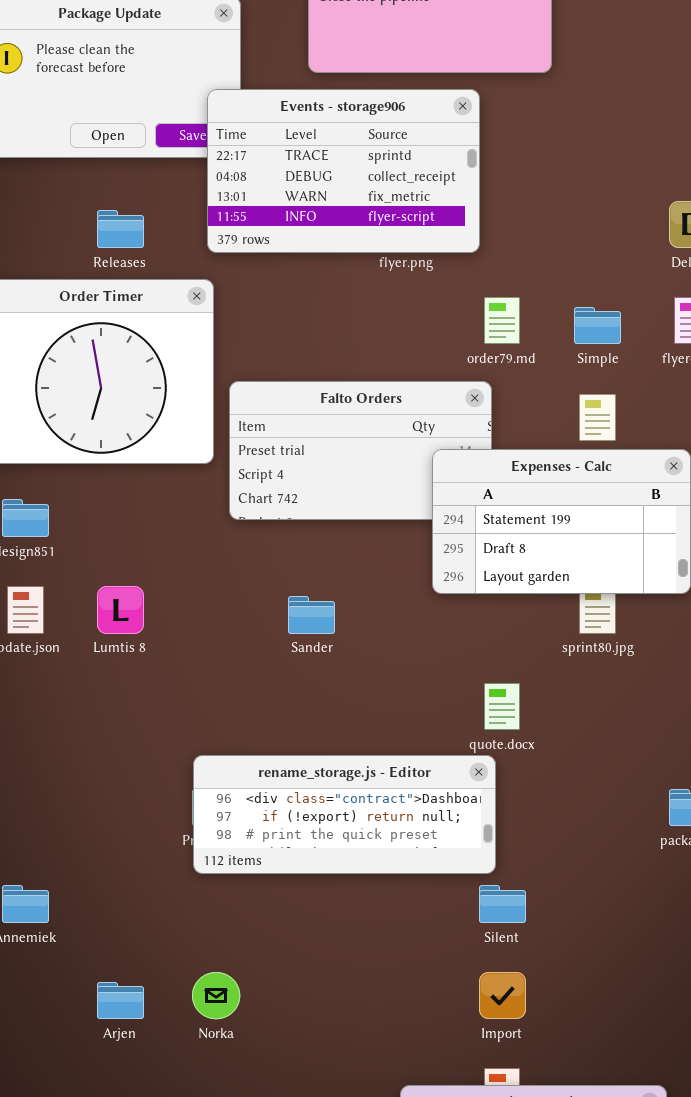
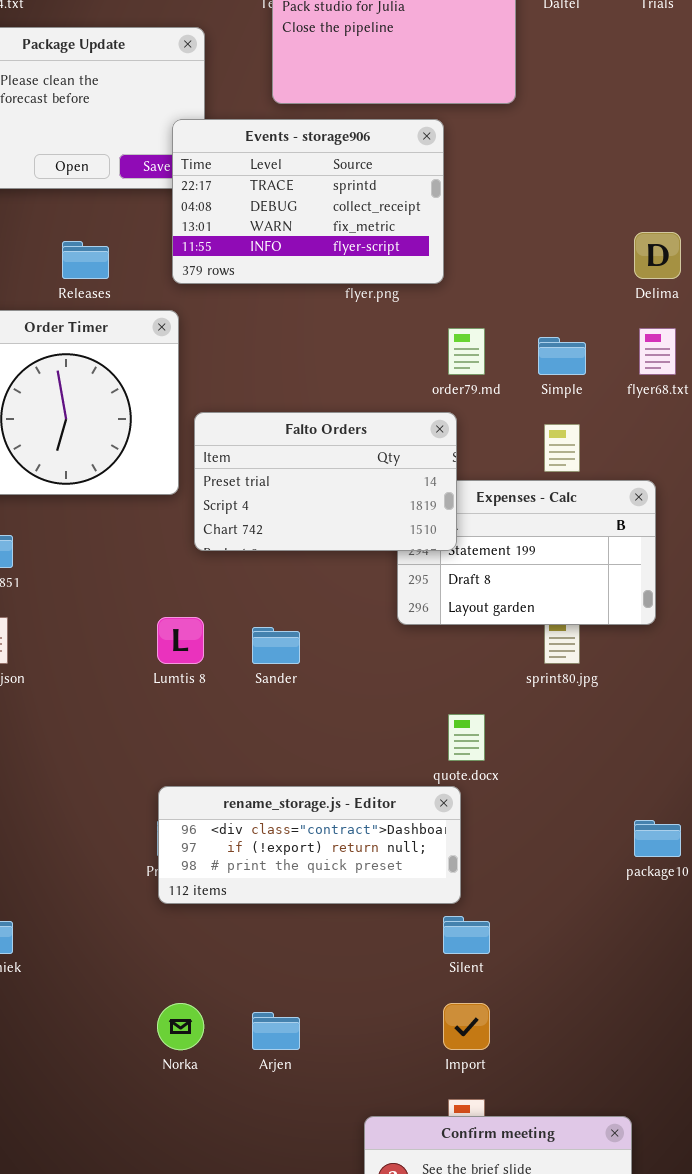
Falto Orders: [229,381,492,520] -> [194,412,457,551], raised
Lumtis 8: [97,586,144,634] -> [157,617,204,664], moved
Arjen: [97,982,144,1019] -> [252,1012,300,1050], moved

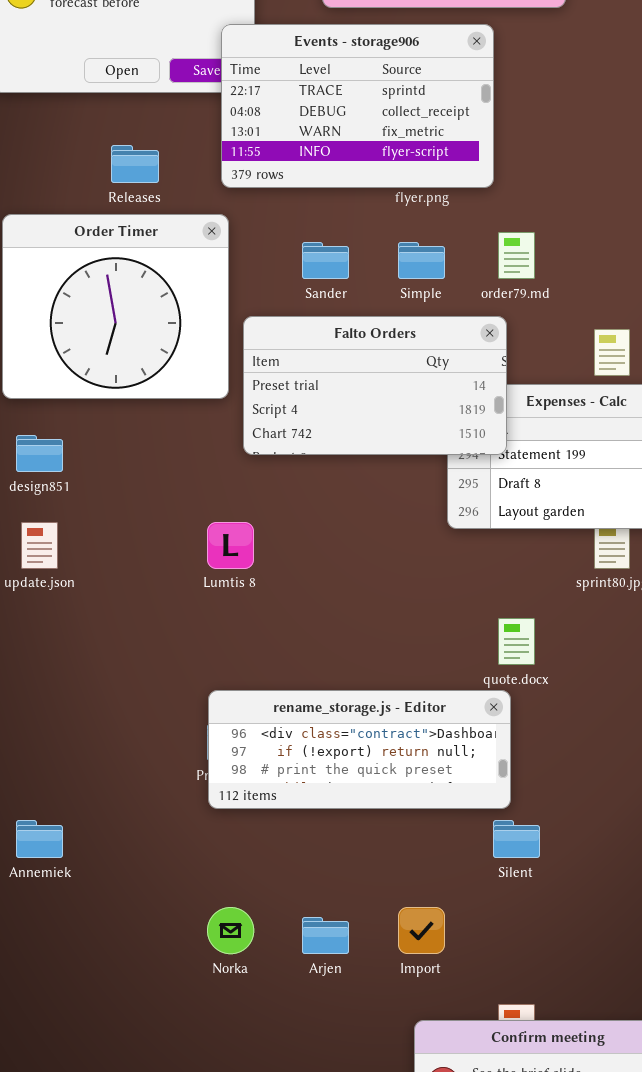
Simple: [538,337,586,375] -> [398,242,445,279], moved
Sander: [252,627,300,664] -> [302,242,349,279], moved
Import: [443,1003,490,1050] -> [398,907,445,954], moved

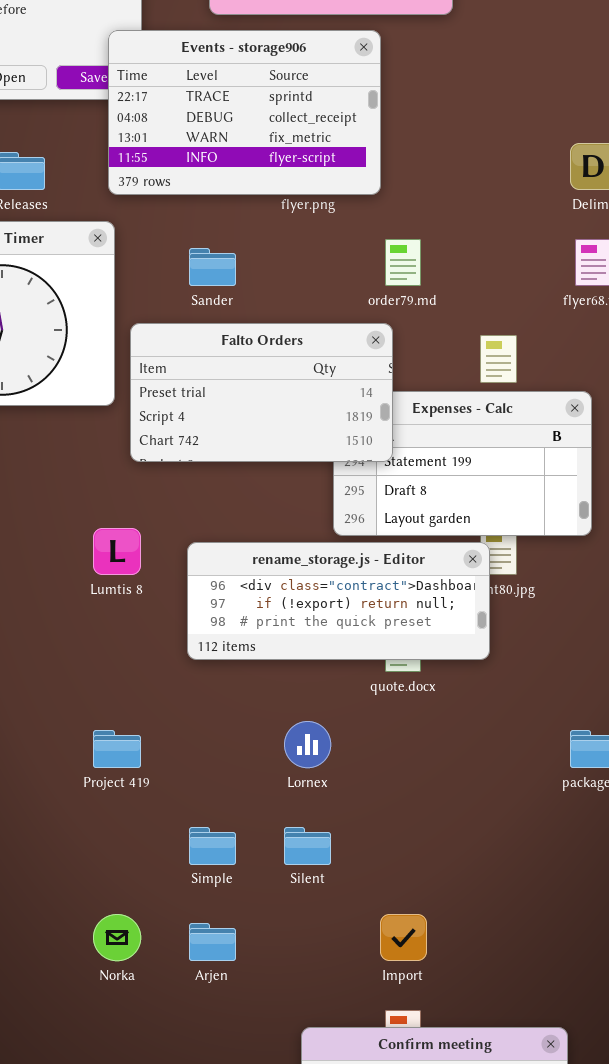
Simple: [398,242,445,279] -> [189,827,236,865], moved
rename_storage.js - Editor: [208,690,511,809] -> [187,542,490,660], moved
Silent: [493,820,540,858] -> [284,827,331,865], moved
Import: [398,907,445,954] -> [380,914,427,961], moved

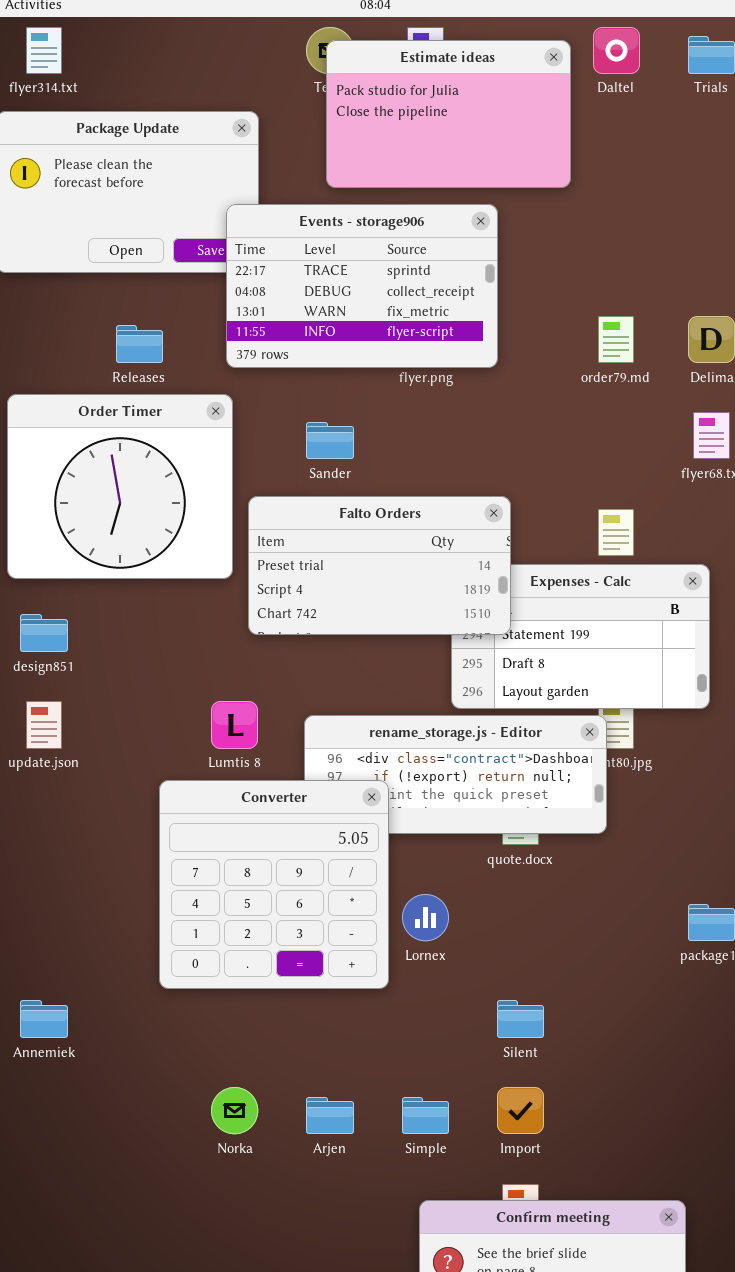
order79.md: [385,239,421,286] -> [598,316,634,363], moved
Converter: none -> [159,780,389,989], opened
Simple: [189,827,236,865] -> [402,1097,449,1134], moved
Silent: [284,827,331,865] -> [497,1000,544,1038], moved

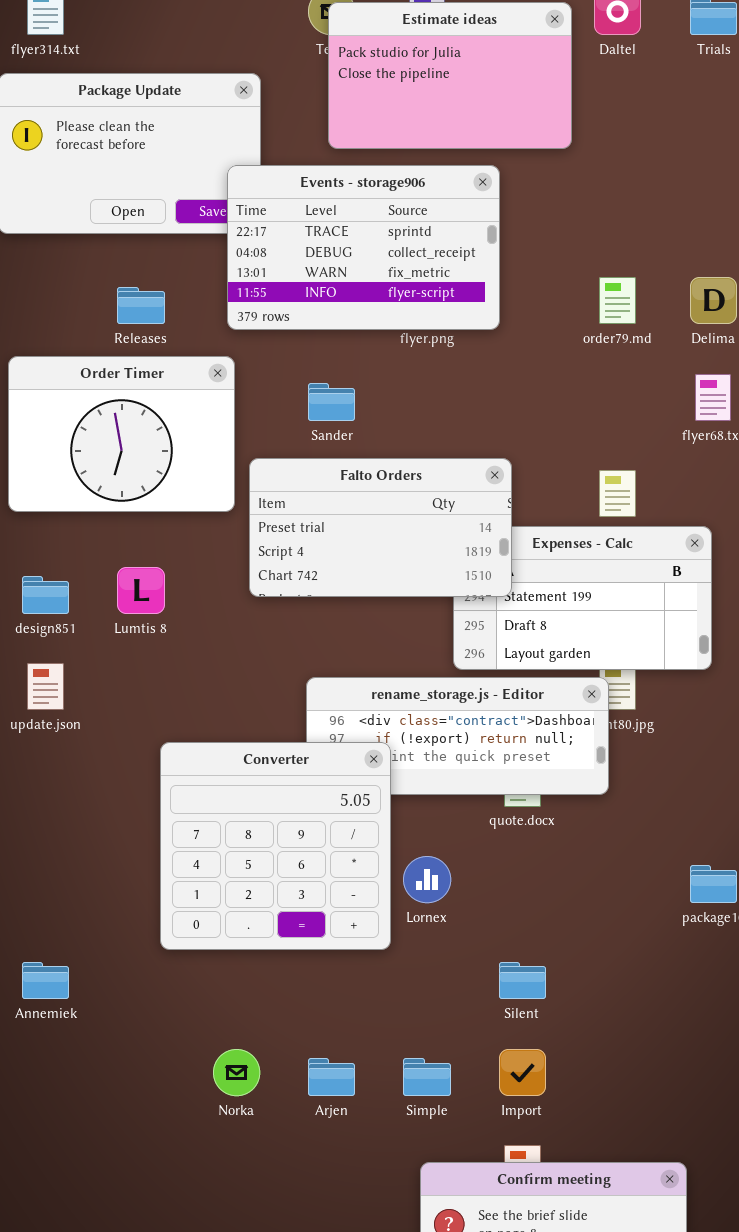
Order Timer: [7,394,233,579] -> [8,356,235,512], resized
Lumtis 8: [211,701,258,749] -> [117,567,165,614], moved

